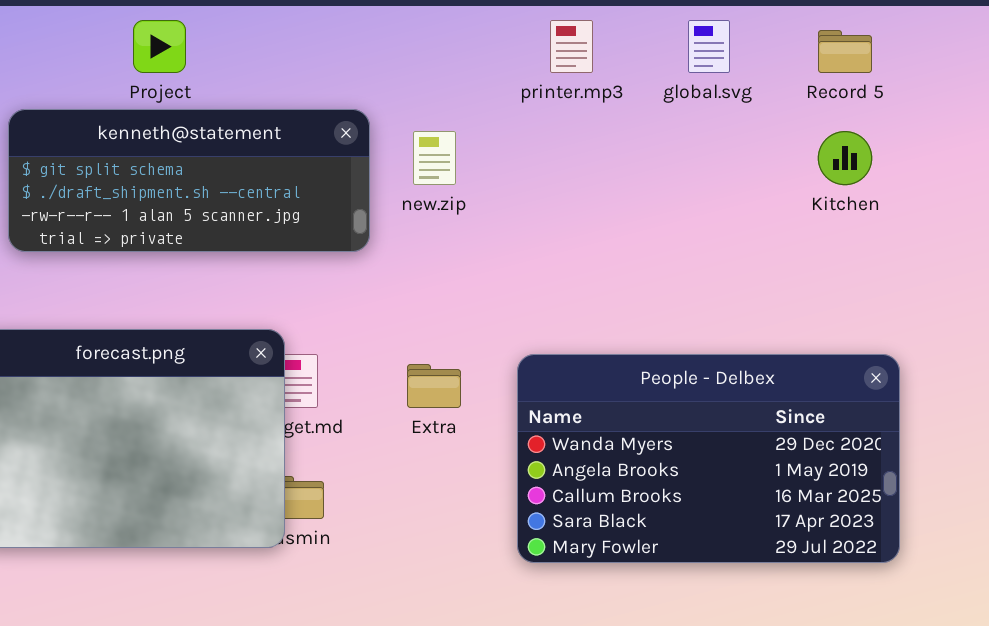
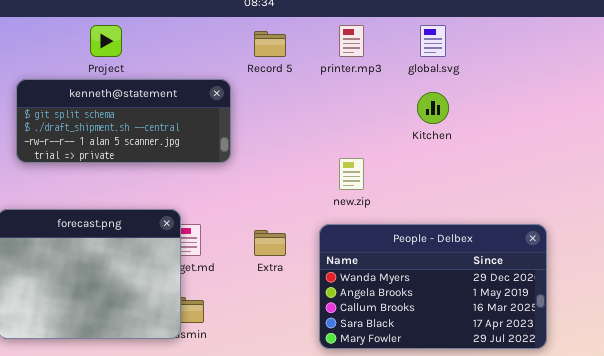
Record 5: [818,30,872,73] -> [254,31,286,57], moved
new.zip: [413,131,456,185] -> [339,158,364,190], moved
Kitchen: [818,131,872,185] -> [417,92,449,124], moved

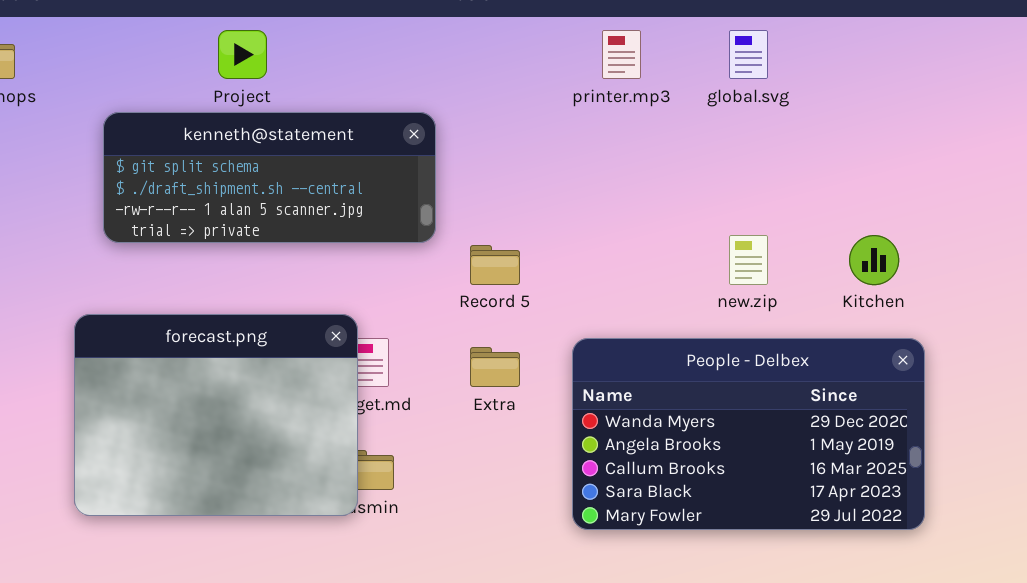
Record 5: [254,31,286,57] -> [470,245,520,285], moved
Kitchen: [417,92,449,124] -> [849,235,899,285], moved
new.zip: [339,158,364,190] -> [729,235,768,285], moved

